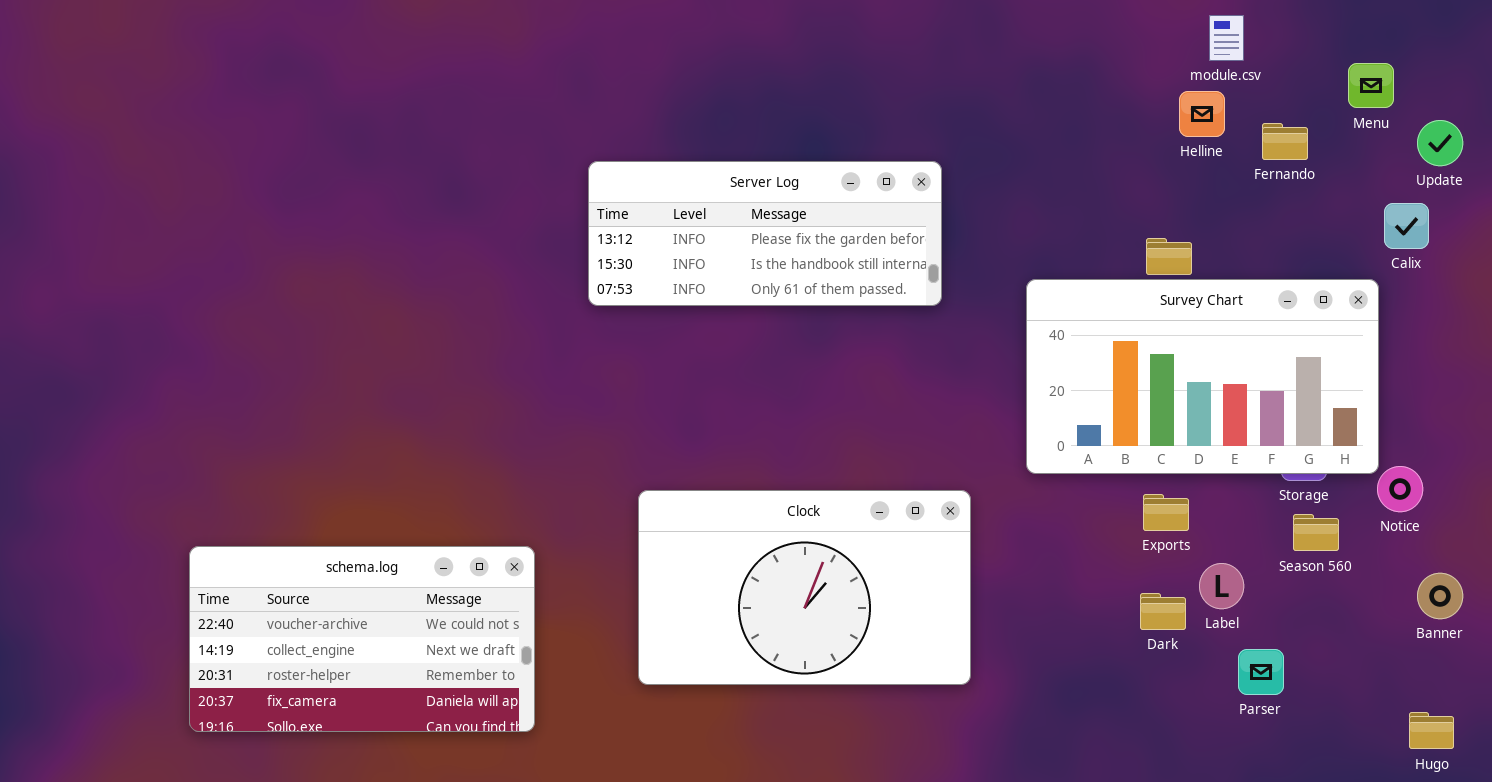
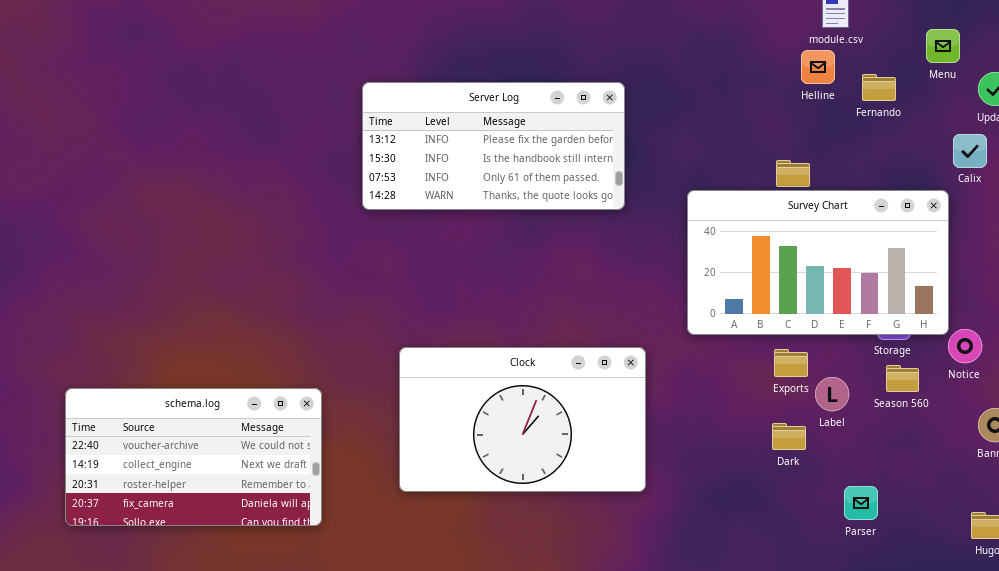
Server Log: [588,161,942,306] -> [362,82,625,210], resized
Label: [1199,563,1244,609] -> [815,377,849,411], moved
Parser: [1238,649,1284,695] -> [844,486,878,520], moved

